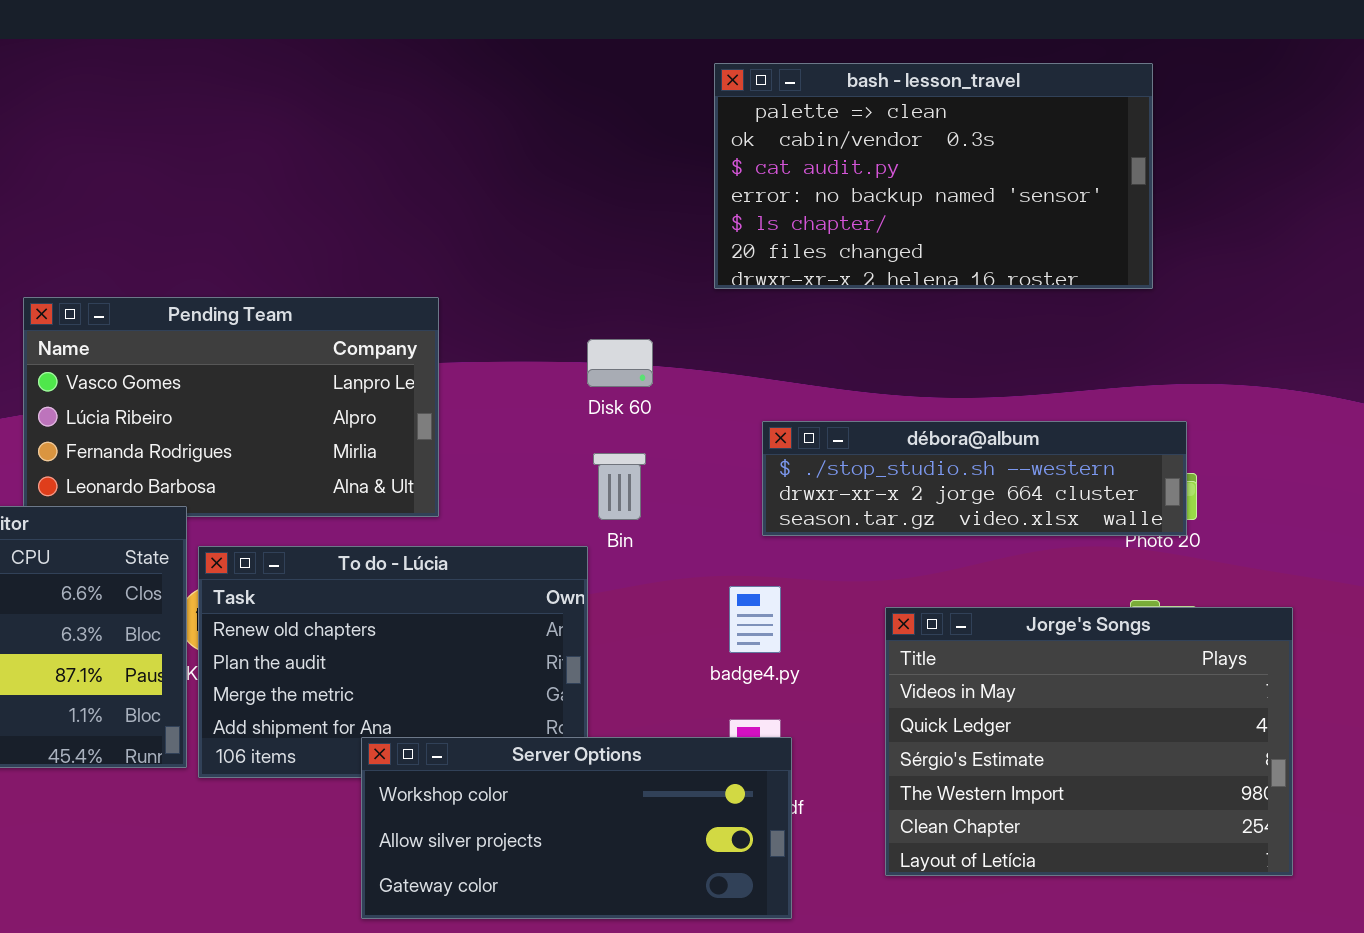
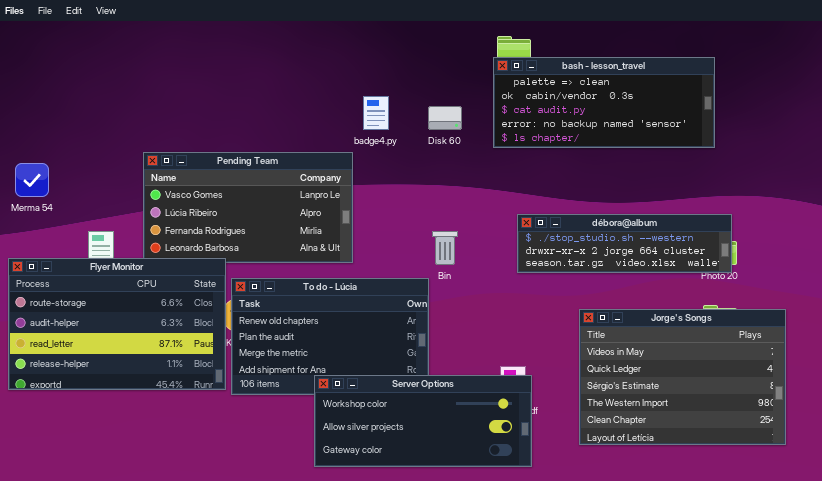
bash - lesson_travel: [714,63,1153,289] -> [493,57,715,148], resized
Disk 60: [587,339,653,387] -> [428,106,462,130], moved
badge4.py: [729,586,781,653] -> [363,96,389,130], moved

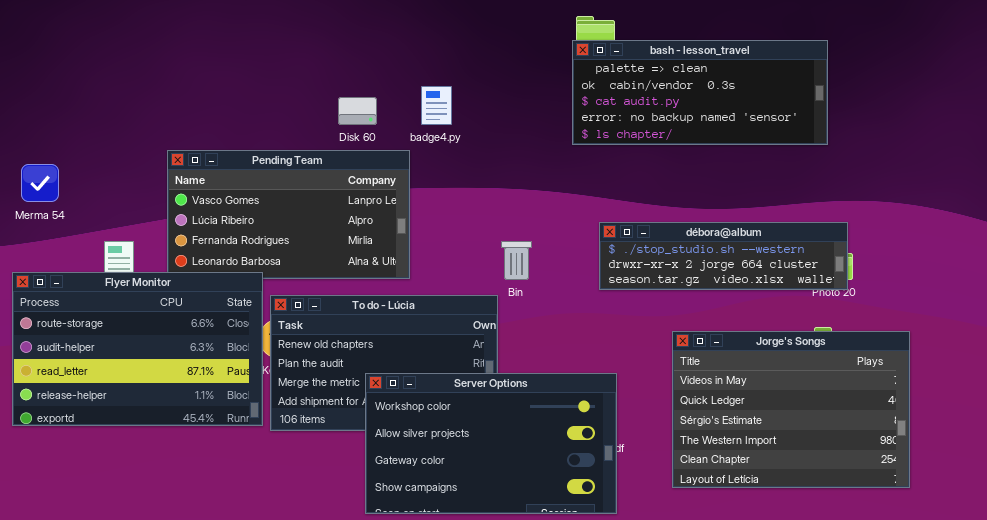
Disk 60: [428,106,462,130] -> [338,97,377,125], moved
Server Options: [314,375,532,467] -> [365,373,617,514], resized

